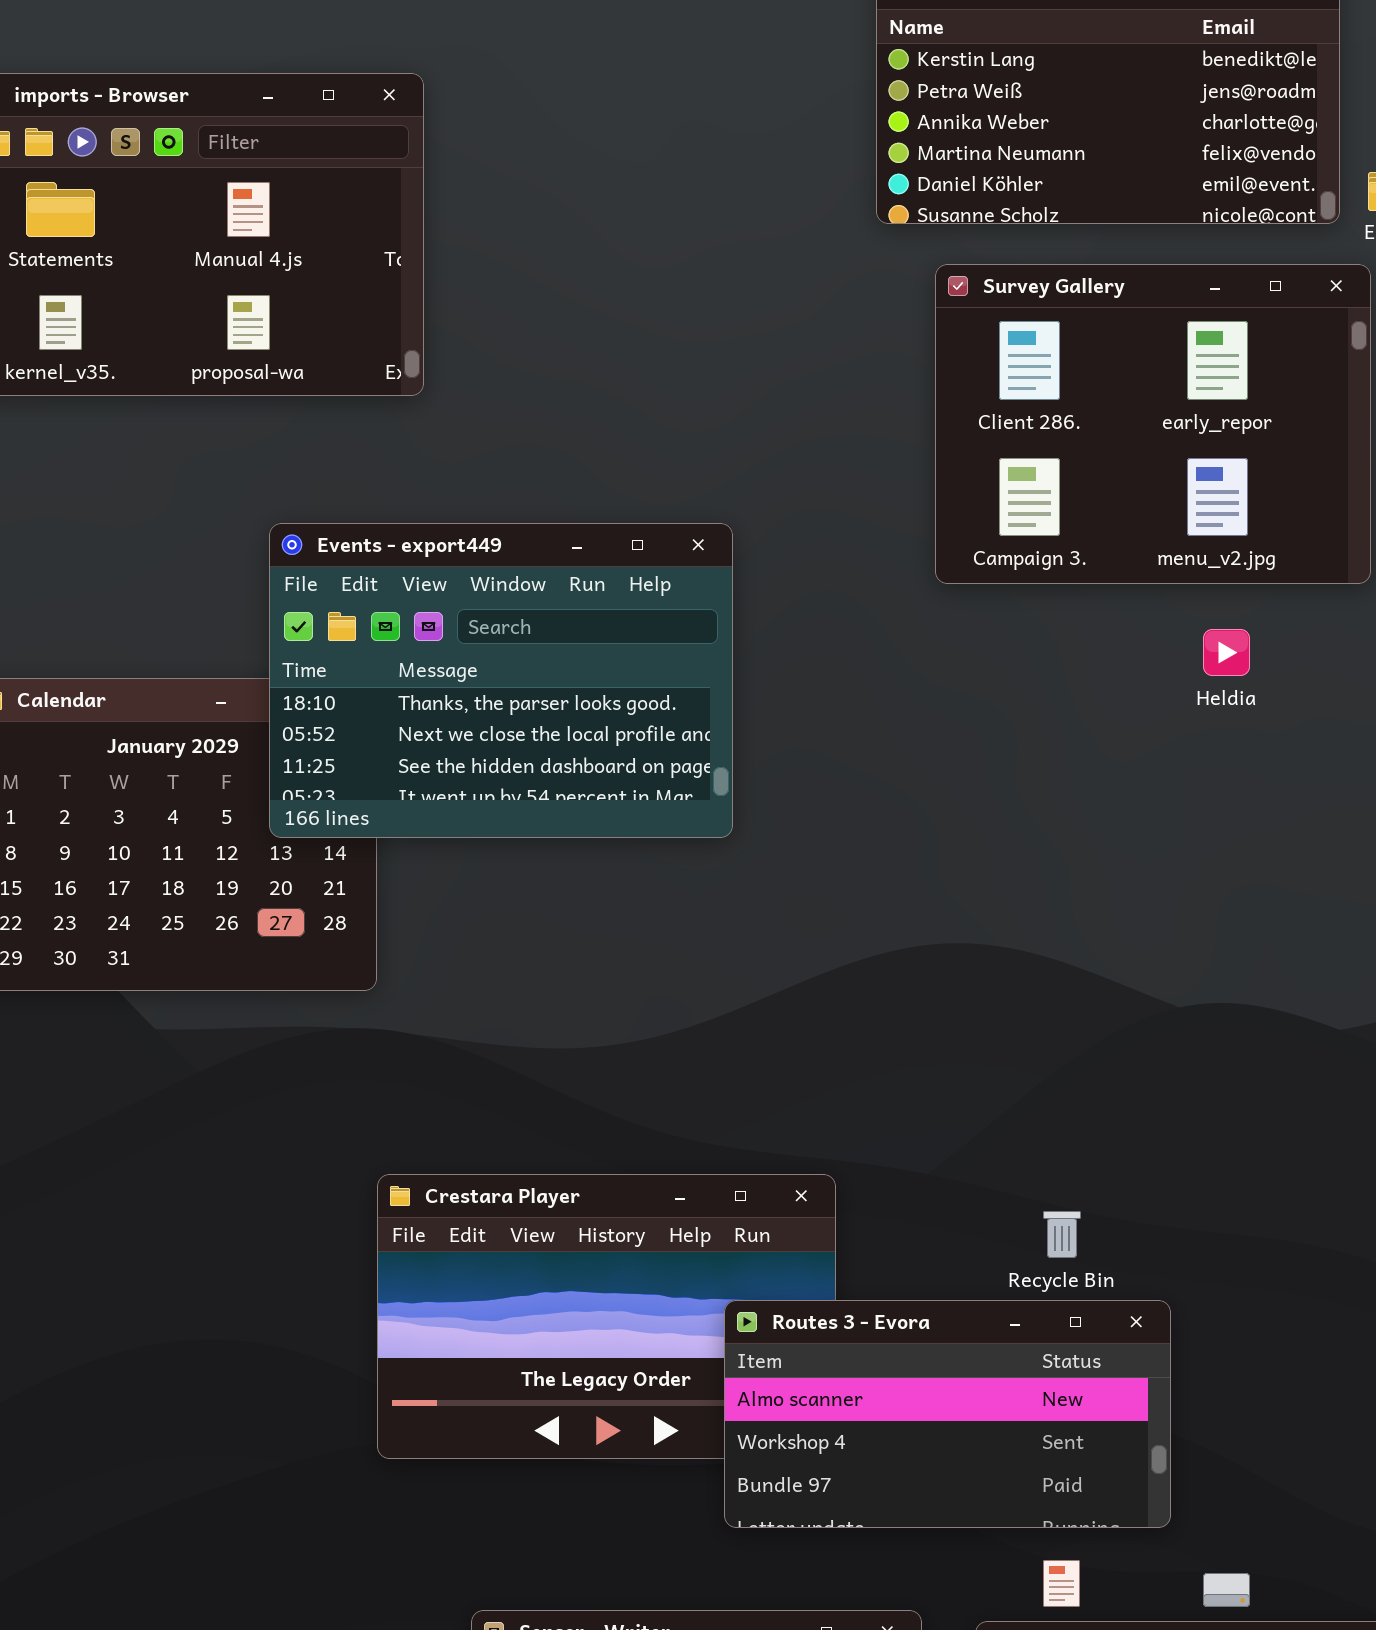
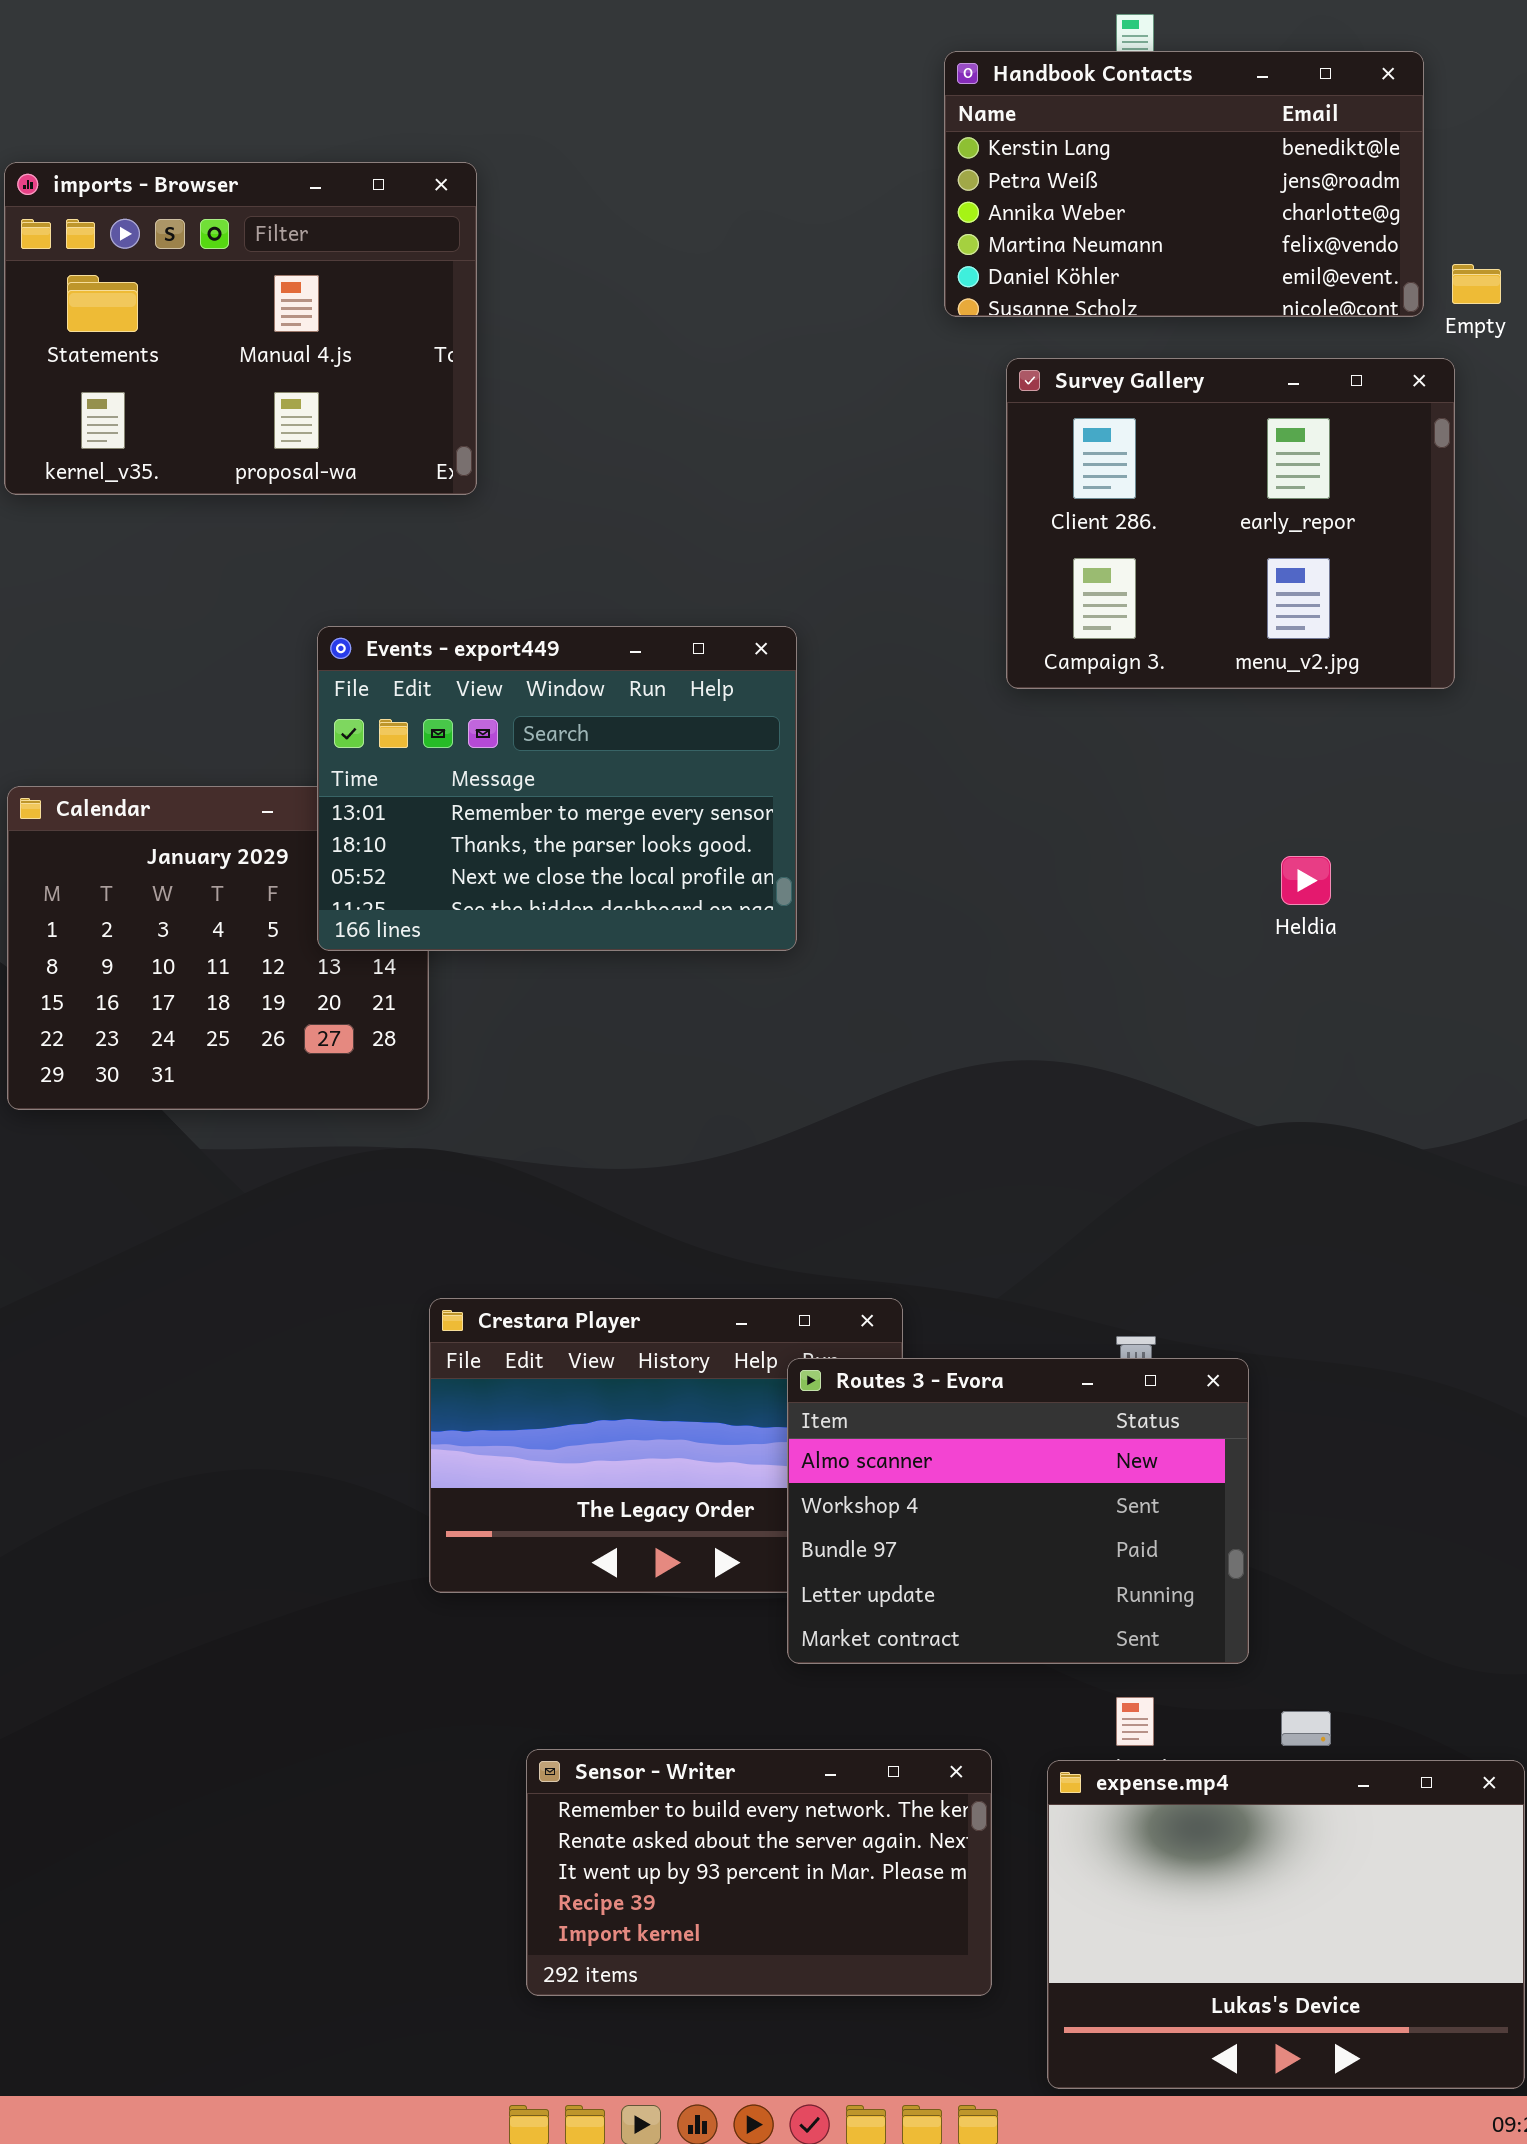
Events - export449: [269,523,733,838] -> [317,626,797,951], scrolled up 1 row
Heldia: [1203,629,1250,676] -> [1281,856,1331,905], moved
Routes 3 - Evora: [724,1300,1171,1528] -> [787,1358,1249,1664], resized

